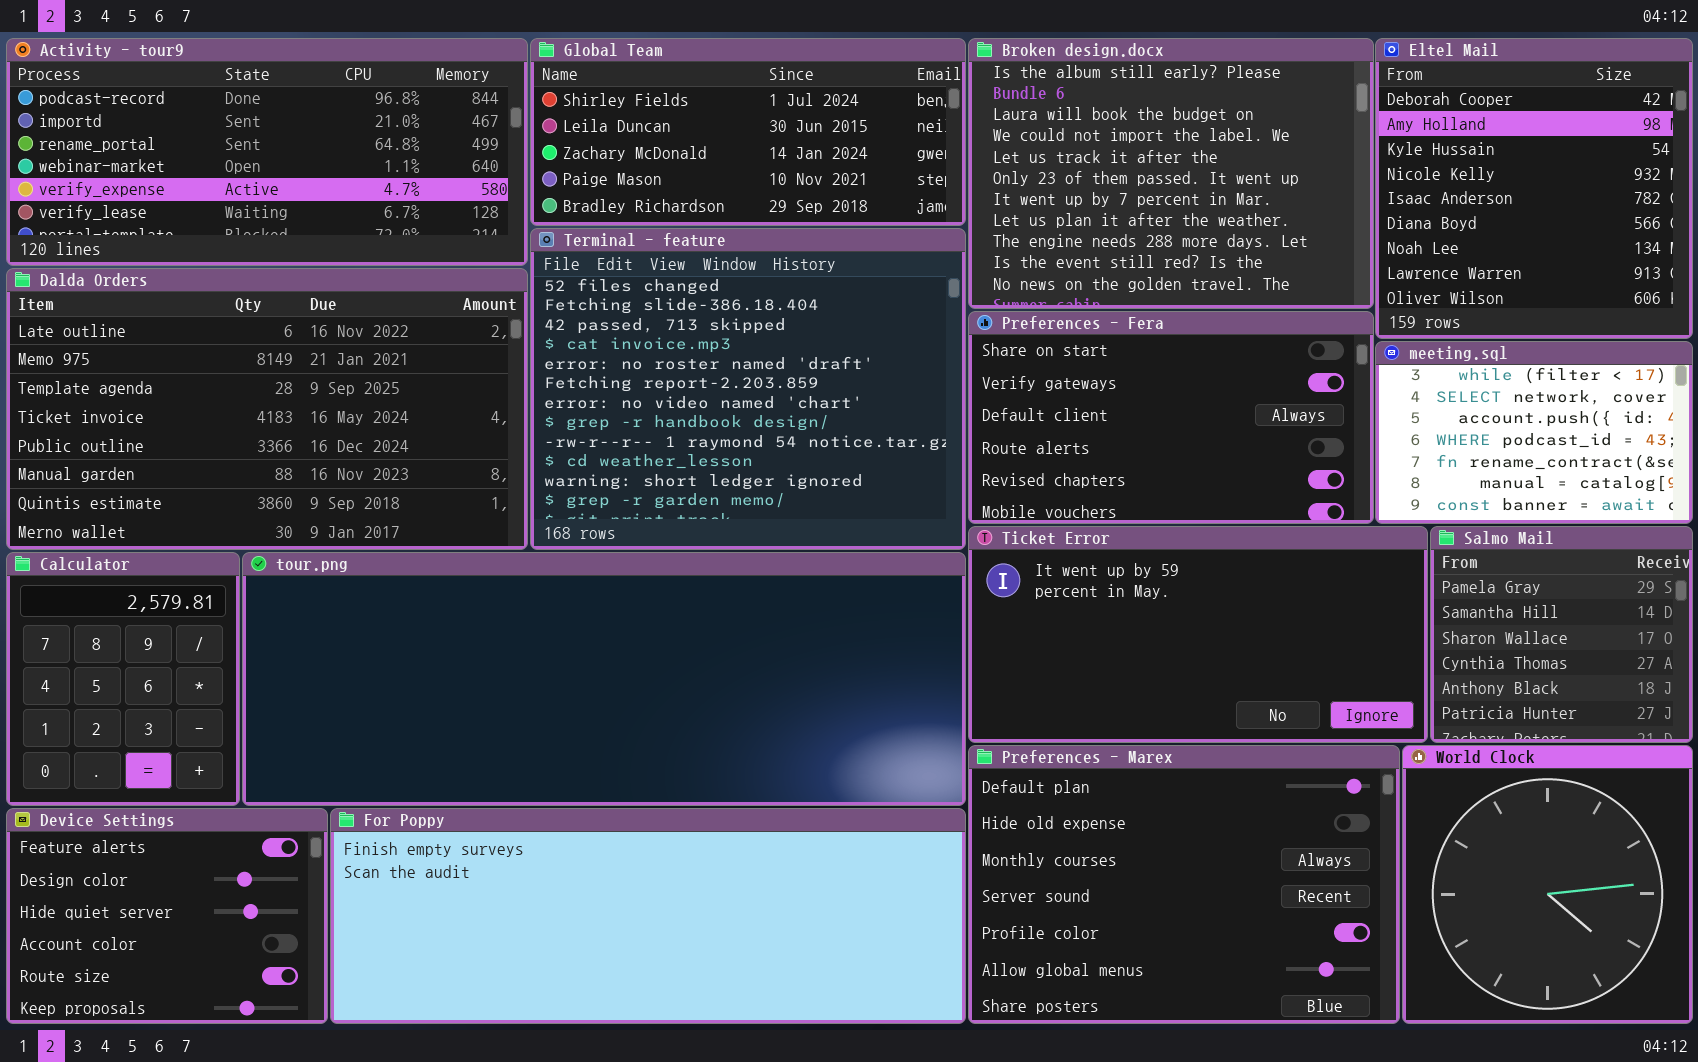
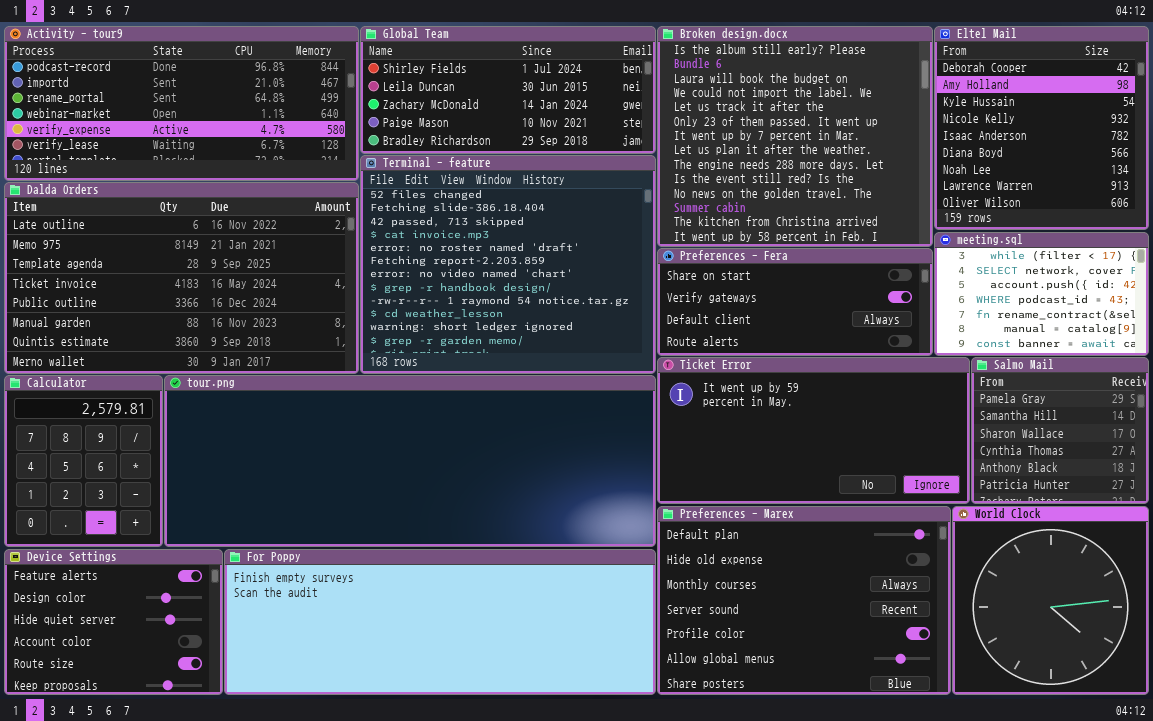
Broken design.docx: [968,38,1374,309] -> [657,26,933,247], resized
Preferences - Fera: [968,311,1374,524] -> [657,248,933,356], resized

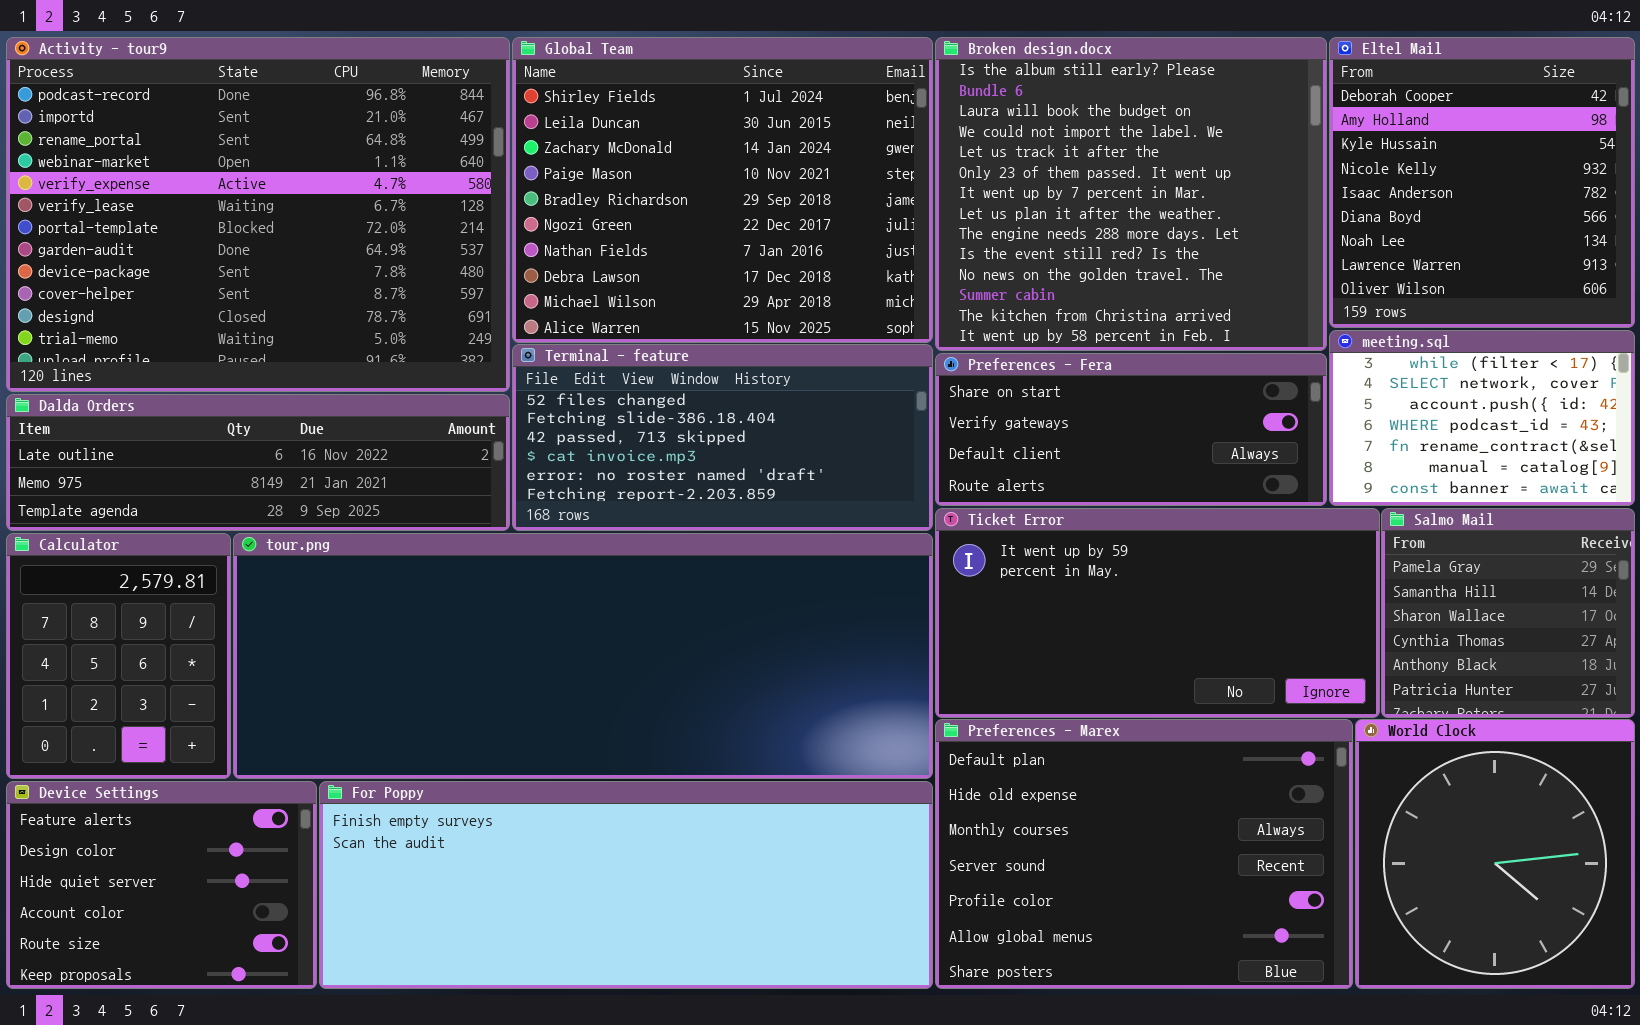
Activity - tour9: [4,26,359,181] -> [6,37,510,392], resized
Global Team: [360,26,656,154] -> [512,37,933,343], resized
Terminal - feature: [360,155,656,374] -> [512,344,933,531], resized
Dalda Orders: [4,182,359,374] -> [6,394,510,531], resized

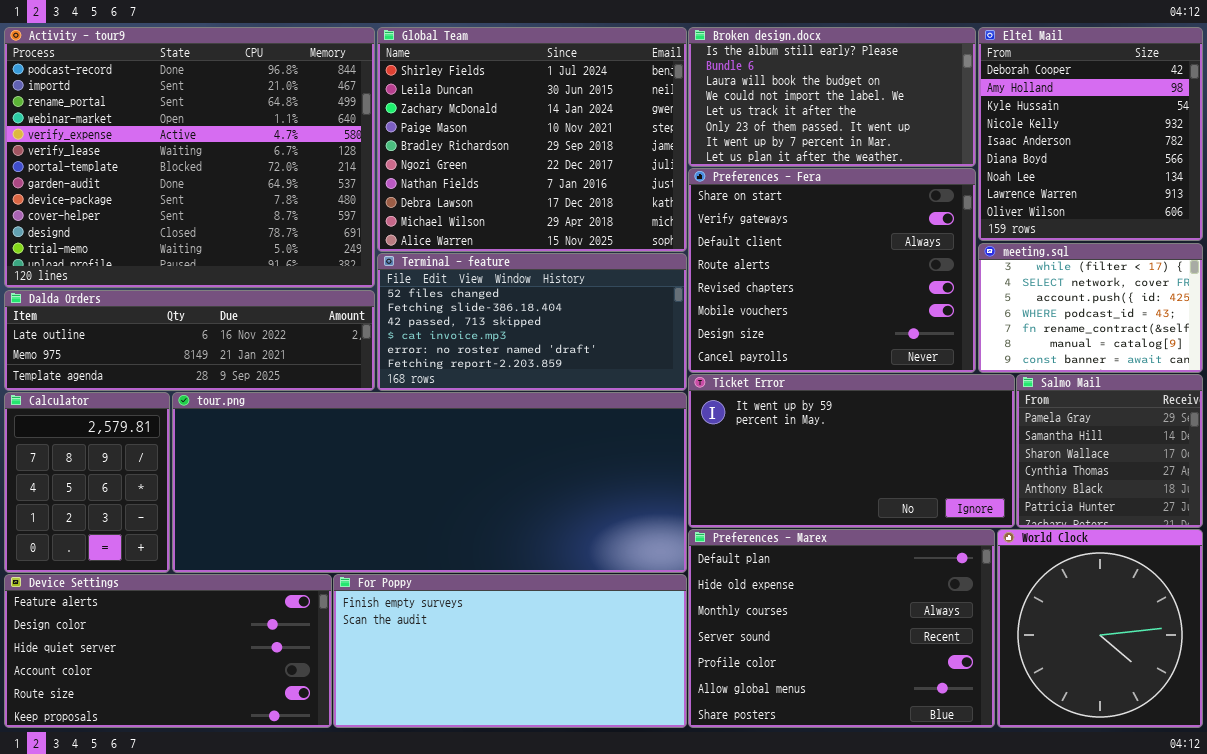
Broken design.docx: [935,37,1327,351] -> [688,27,976,167], resized
Preferences - Fera: [935,353,1327,506] -> [688,168,976,373], resized
Device Settings: [6,781,317,989] -> [4,574,332,728], resized
For Poppy: [319,781,933,989] -> [333,574,687,728], resized

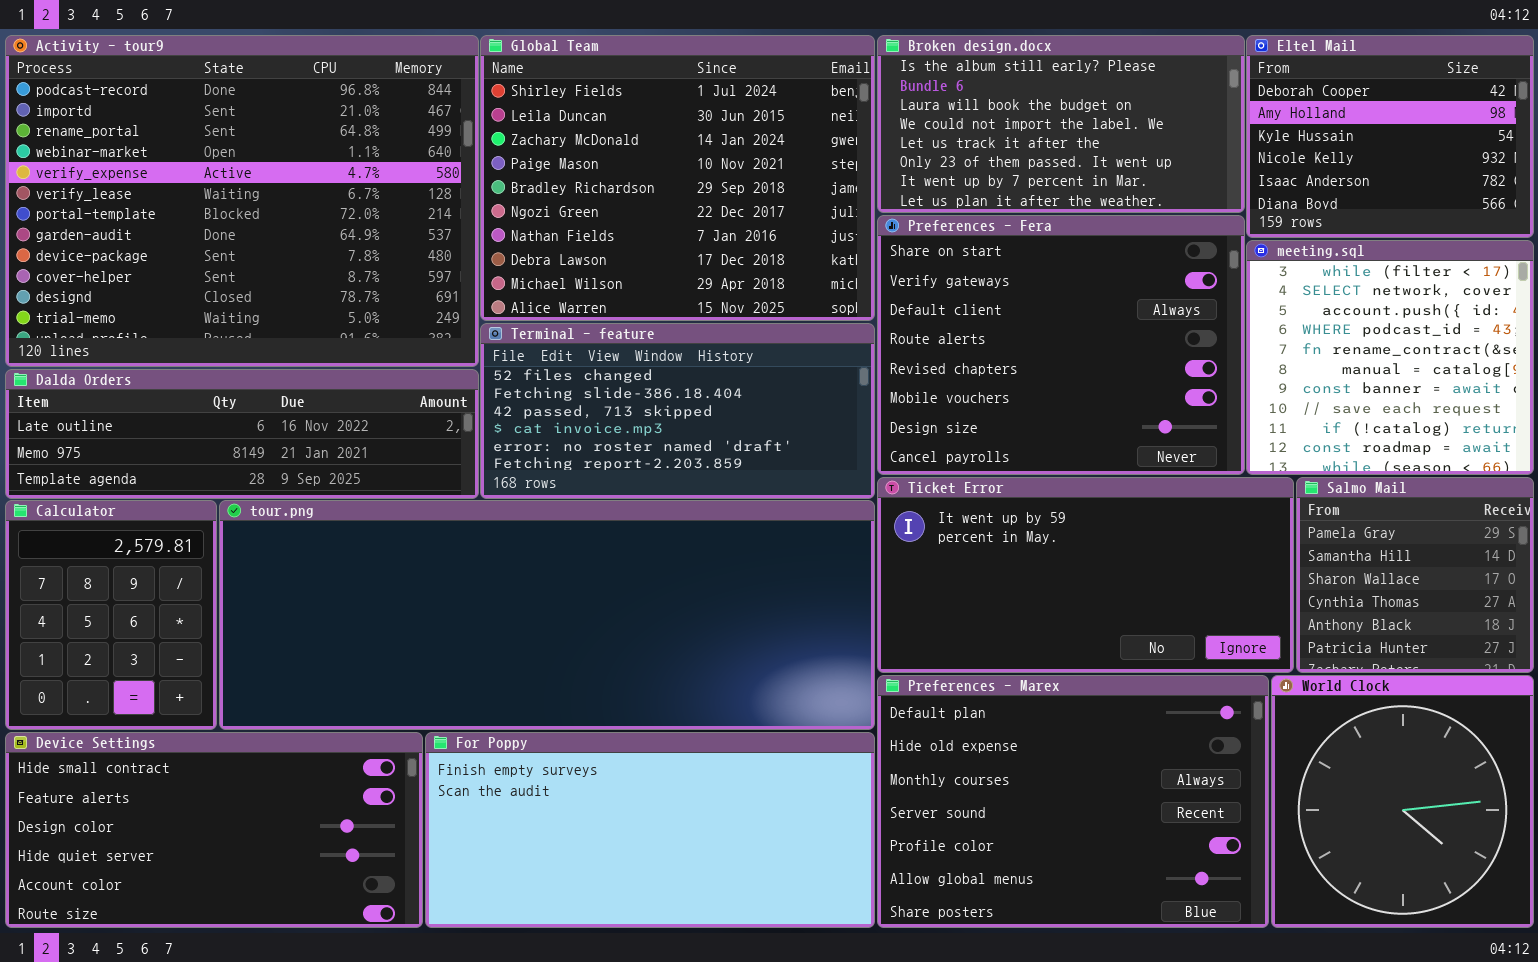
Eltel Mail: [978,27,1203,241] -> [1246,35,1534,238], resized
meeting.sql: [978,243,1203,373] -> [1246,240,1534,475], resized
Device Settings: [4,574,332,728] -> [5,732,423,928], scrolled up 1 row

